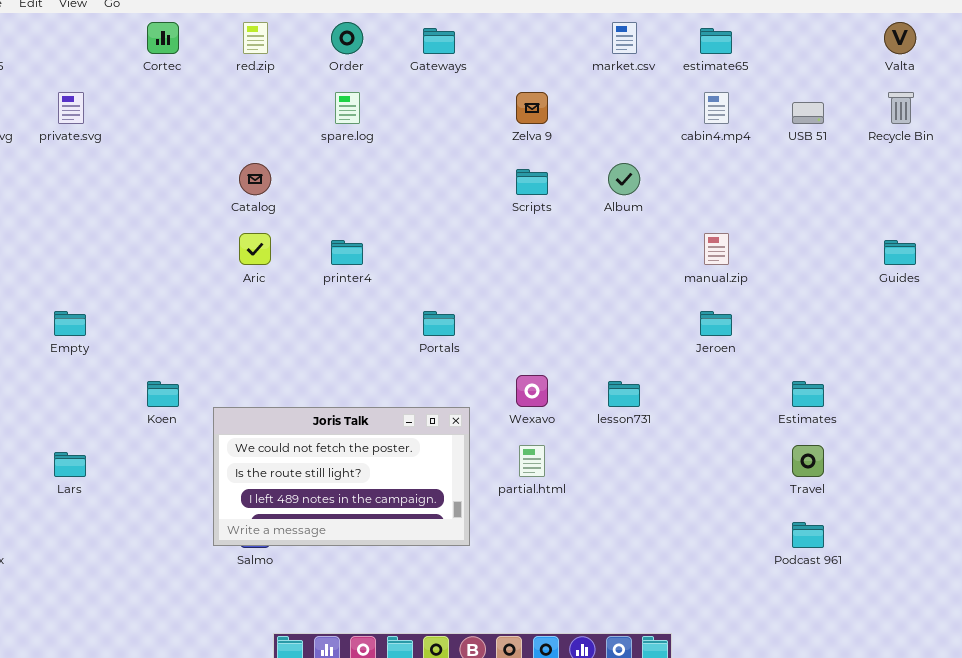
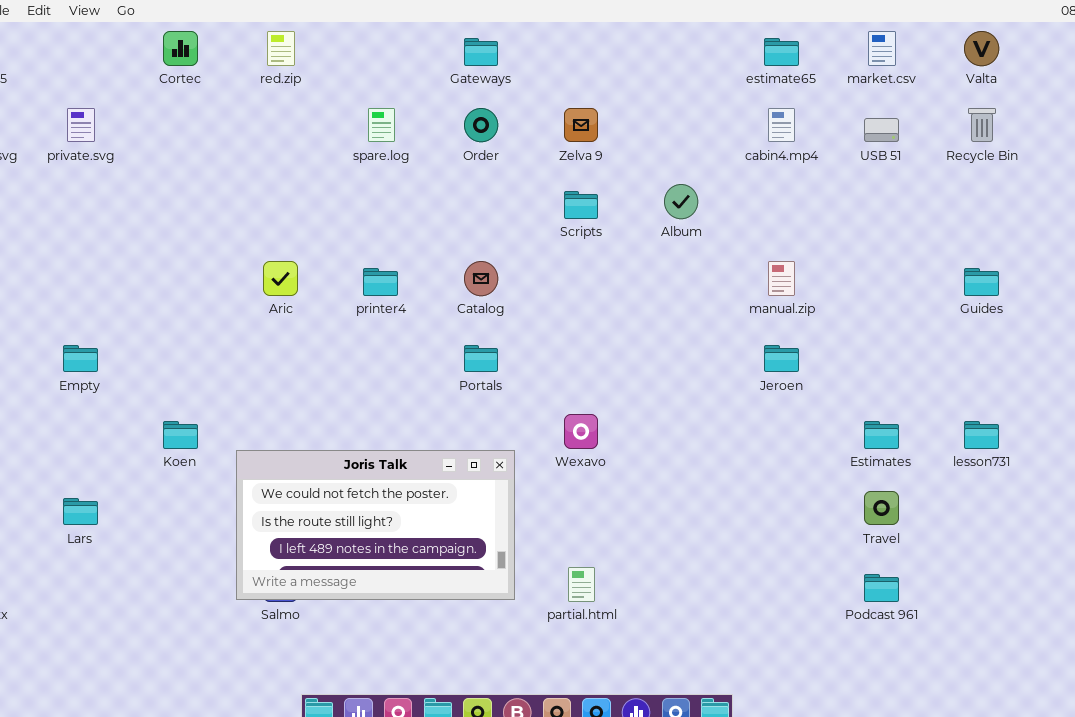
Order: [331,22,363,54] -> [464,108,498,142], moved
market.csv: [612,22,637,54] -> [868,31,896,66], moved
Catalog: [239,163,271,195] -> [464,261,498,296], moved
lesson731: [608,381,640,407] -> [964,421,999,449], moved
partial.html: [519,445,545,477] -> [568,567,595,602], moved

